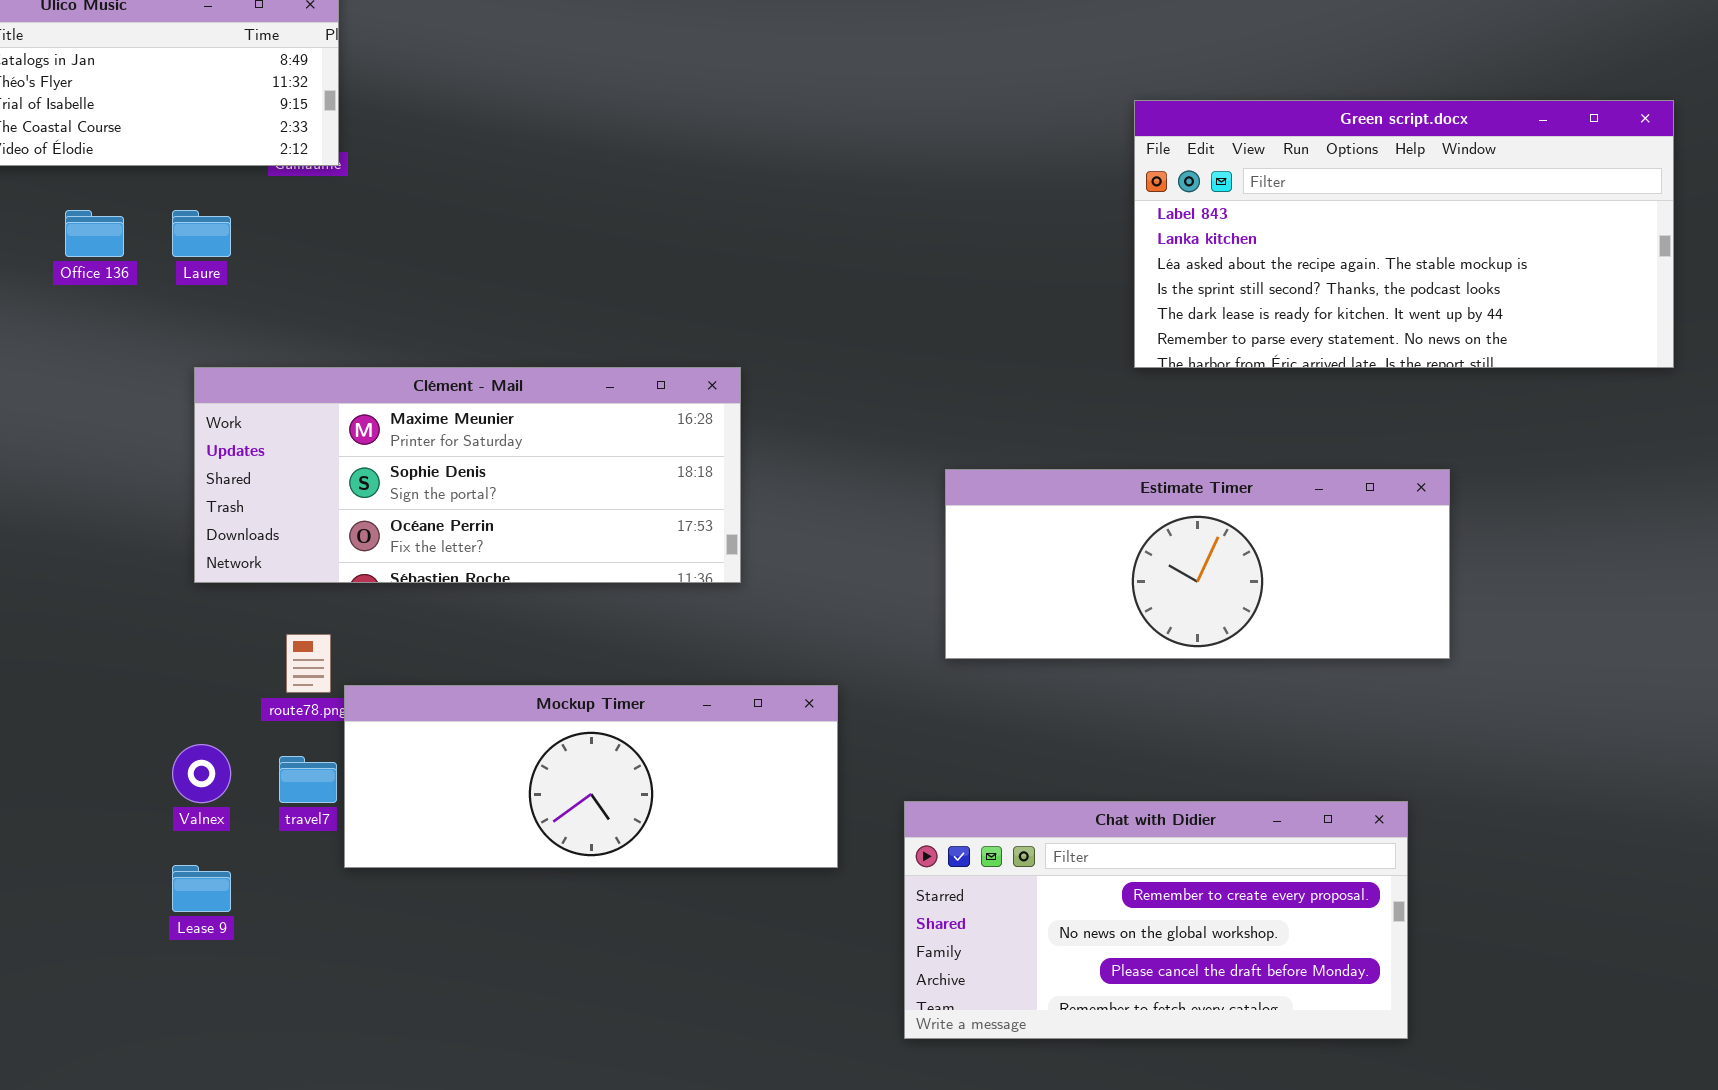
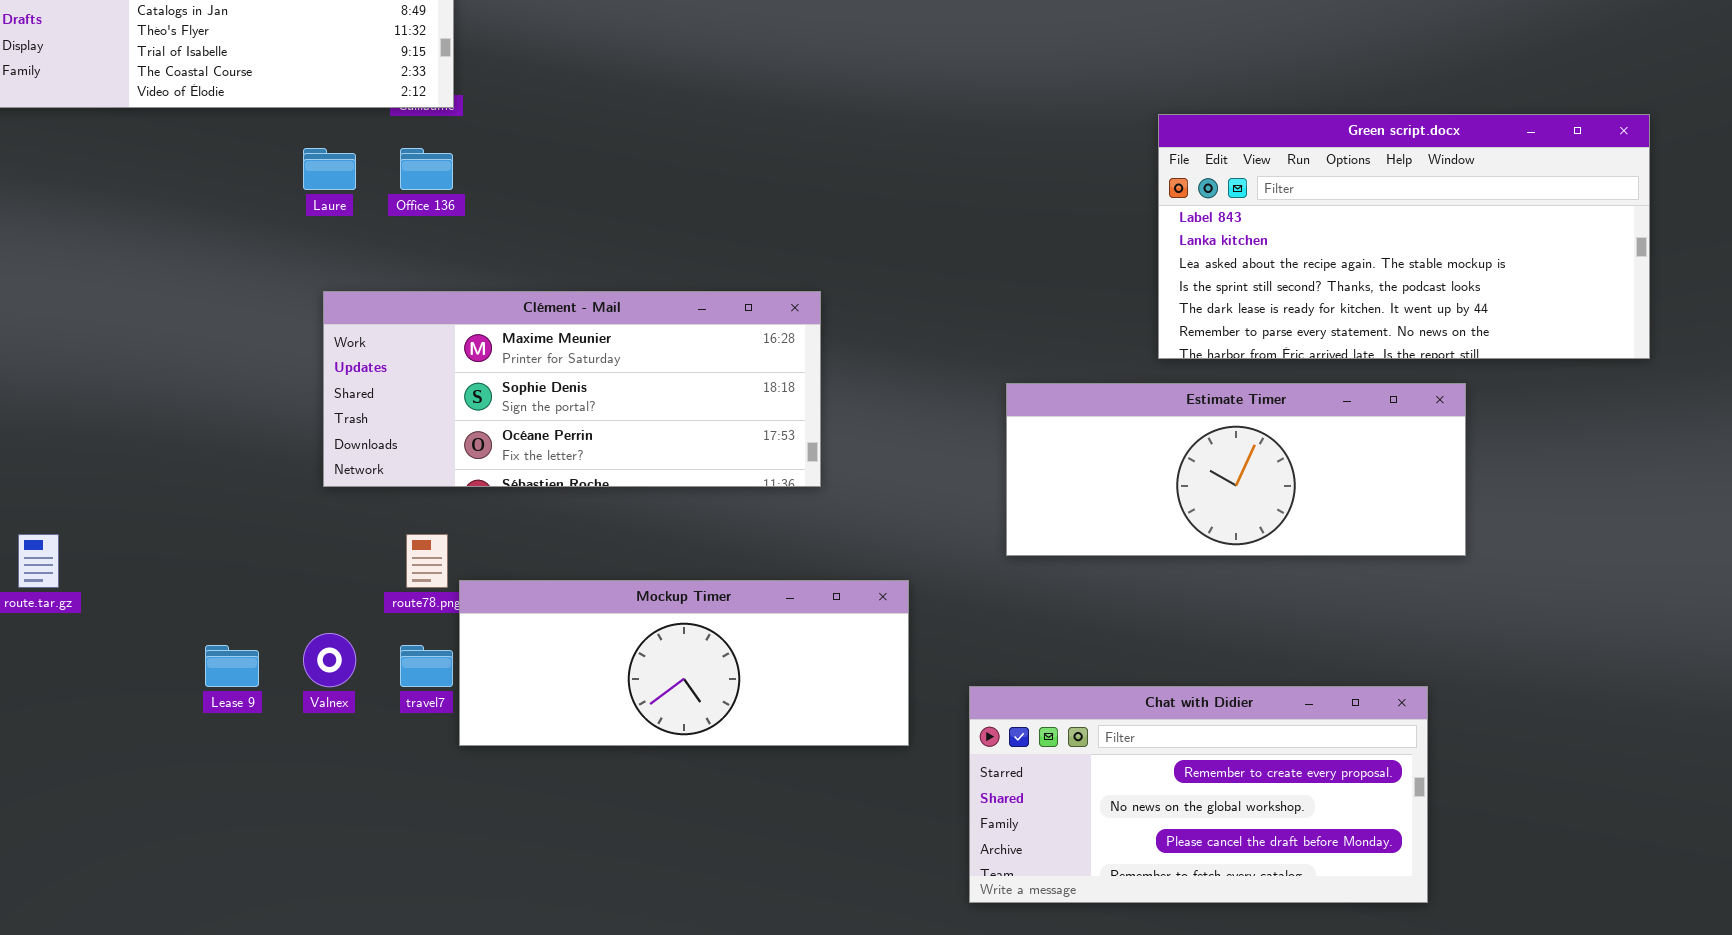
Green script.docx: [1134,100,1674,368] -> [1158,114,1650,359], moved
Office 136: [65,210,124,257] -> [400,148,453,190], moved
Lease 9: [172,865,231,912] -> [205,645,259,687], moved

